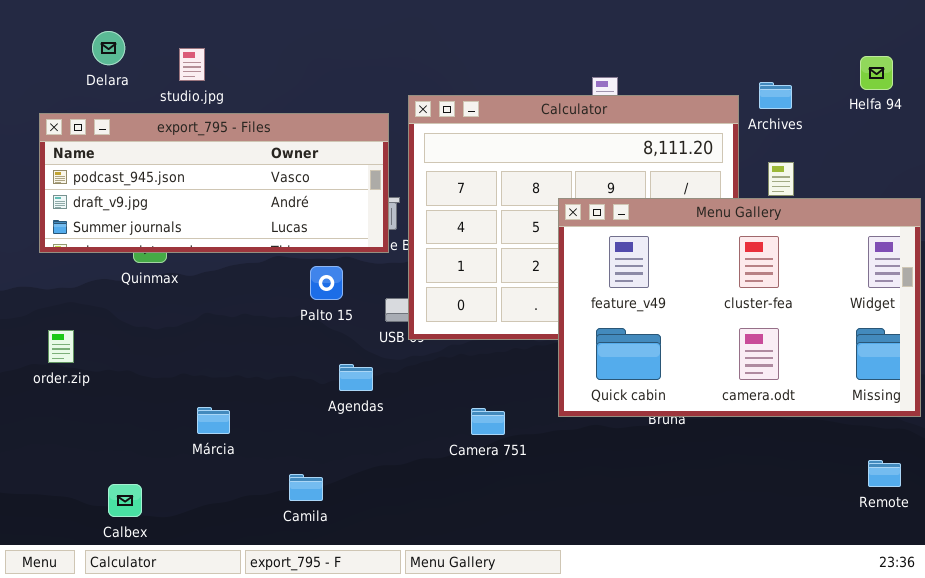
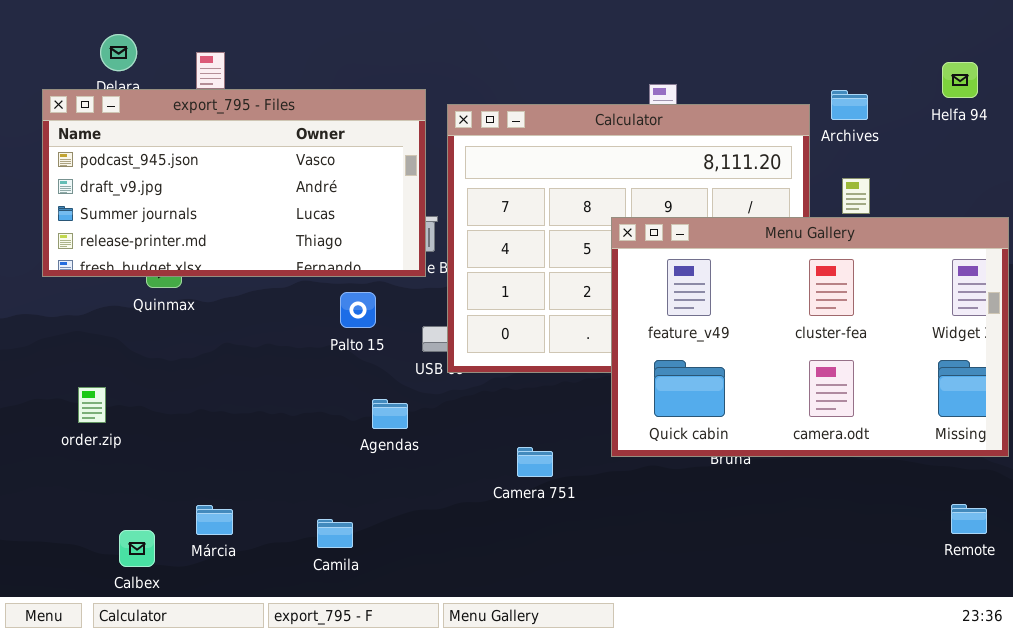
export_795 - Files: [39,113,389,253] -> [42,89,426,277], resized
order.zip: [48,330,74,363] -> [78,387,106,423], moved
Márcia: [197,407,230,434] -> [196,505,233,535], moved

